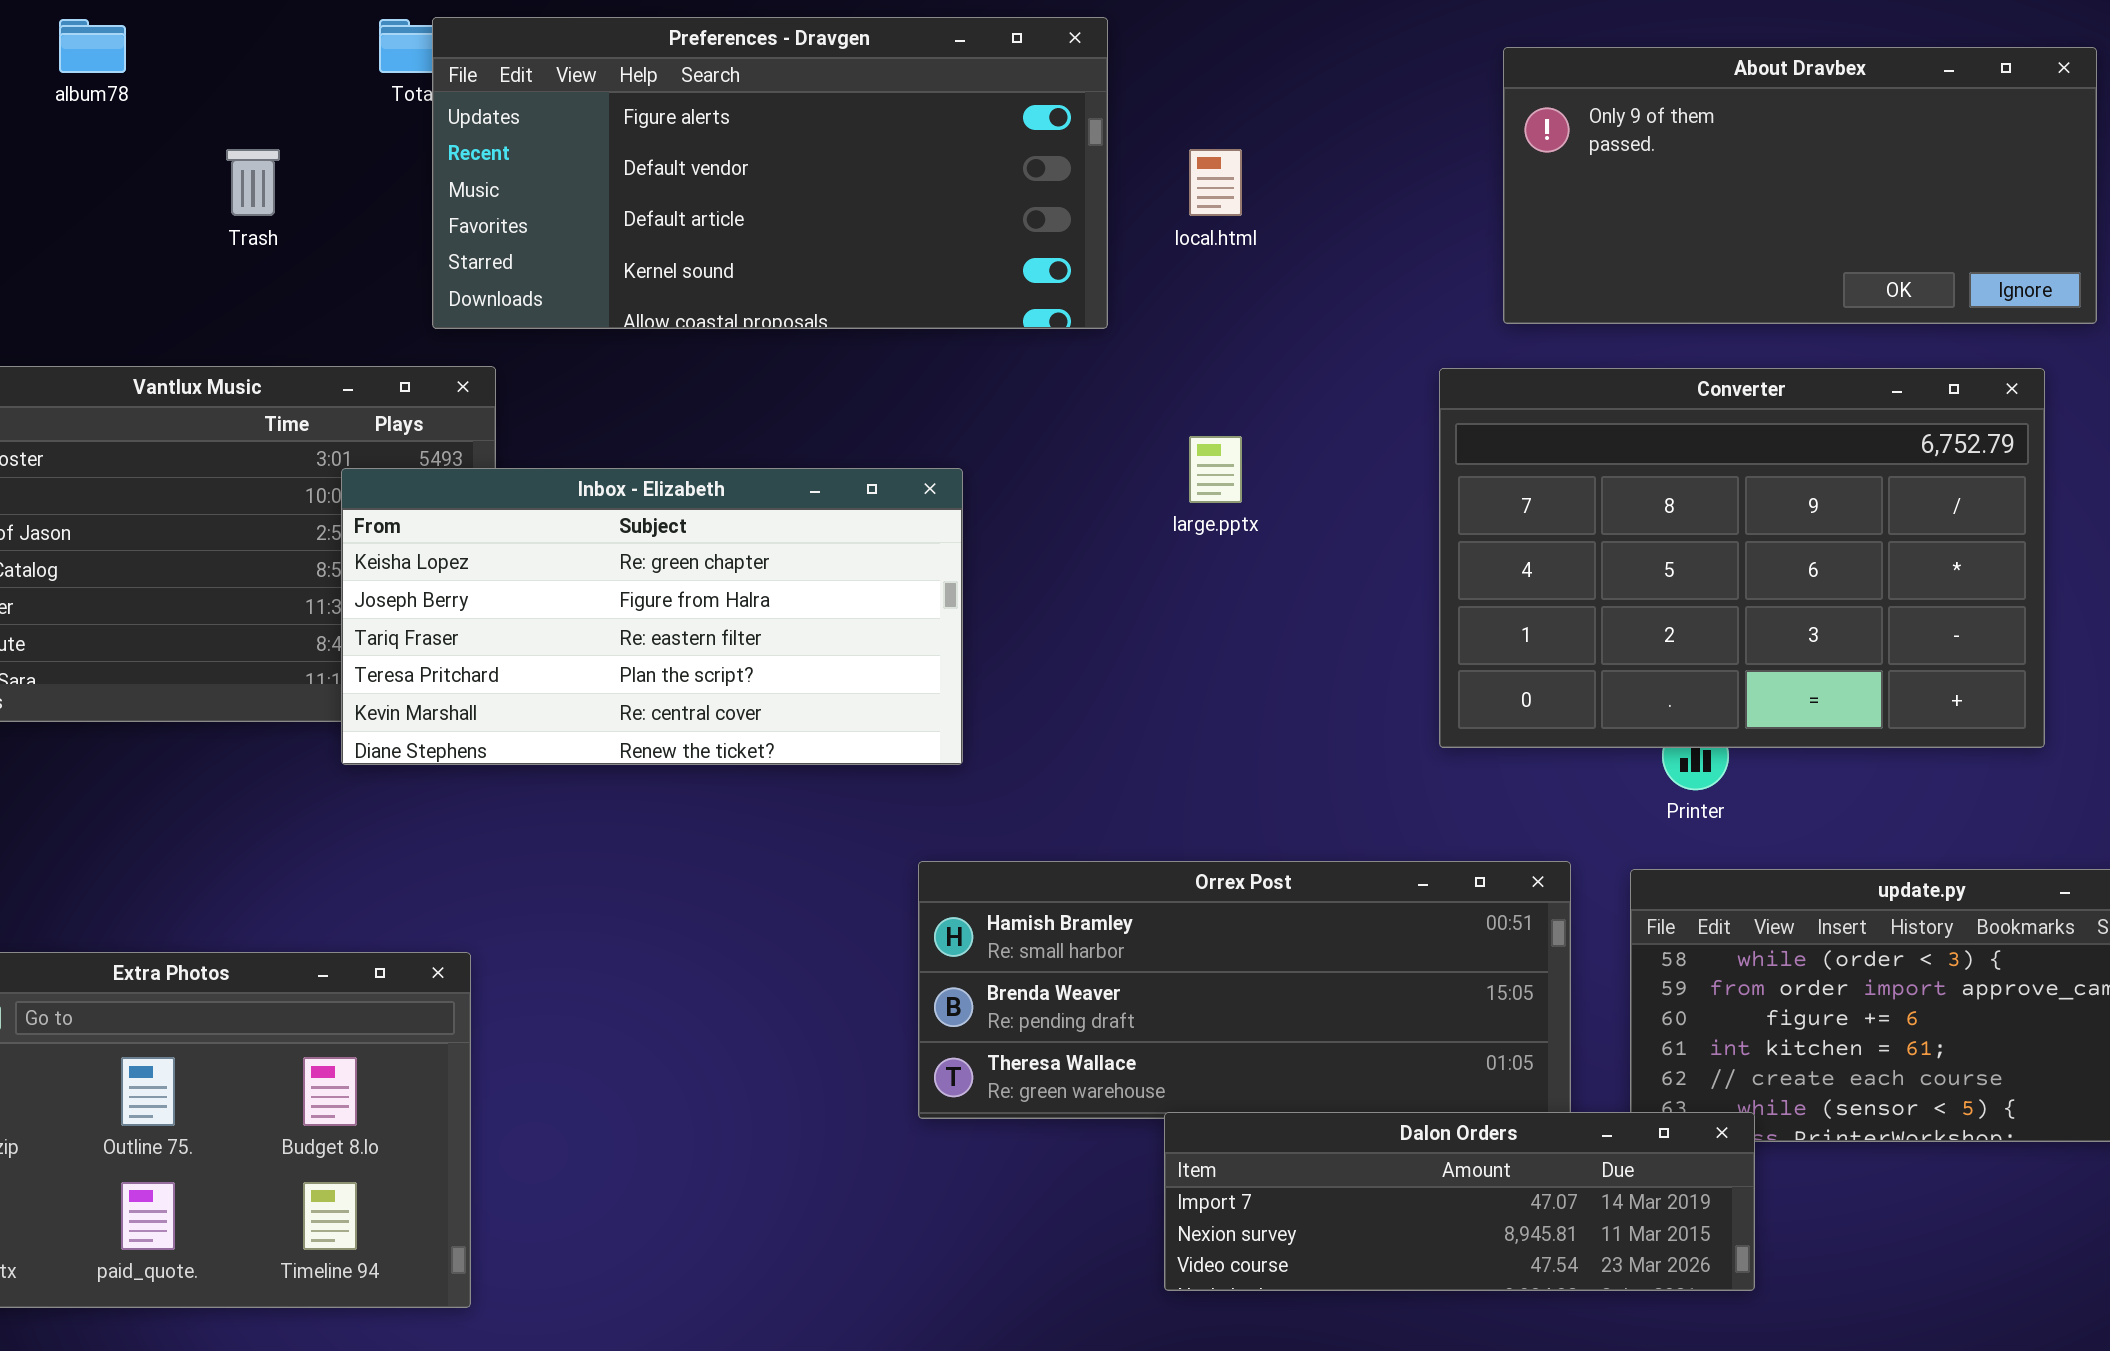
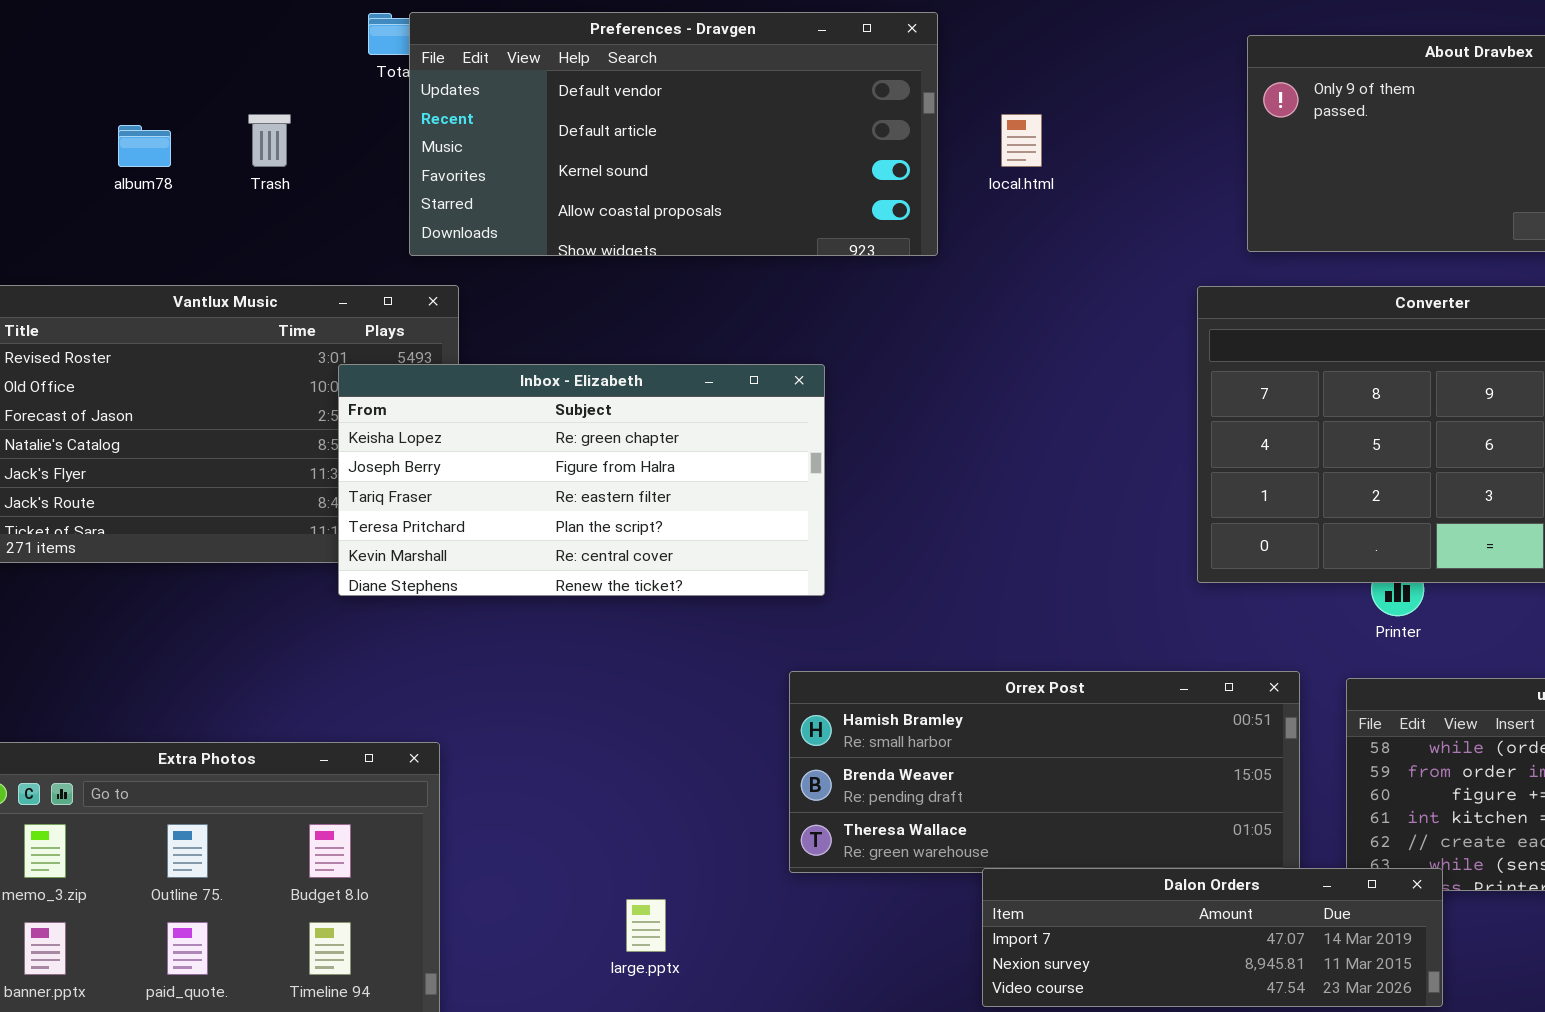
Preferences - Dravgen: [432,17,1108,329] -> [409,12,938,256], scrolled down 1 row
album78: [59,19,126,73] -> [118,125,171,167], moved
large.pptx: [1189,436,1242,503] -> [626,899,666,952], moved

